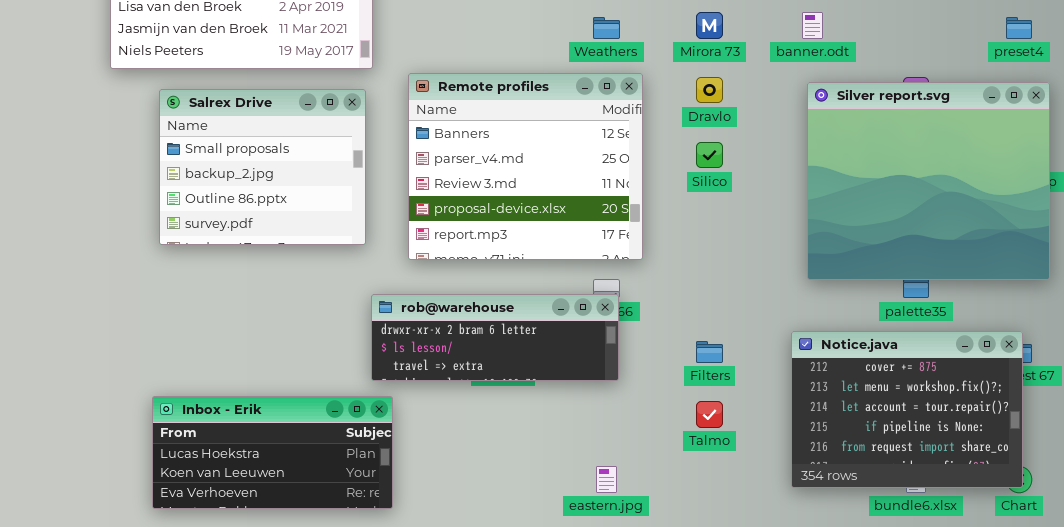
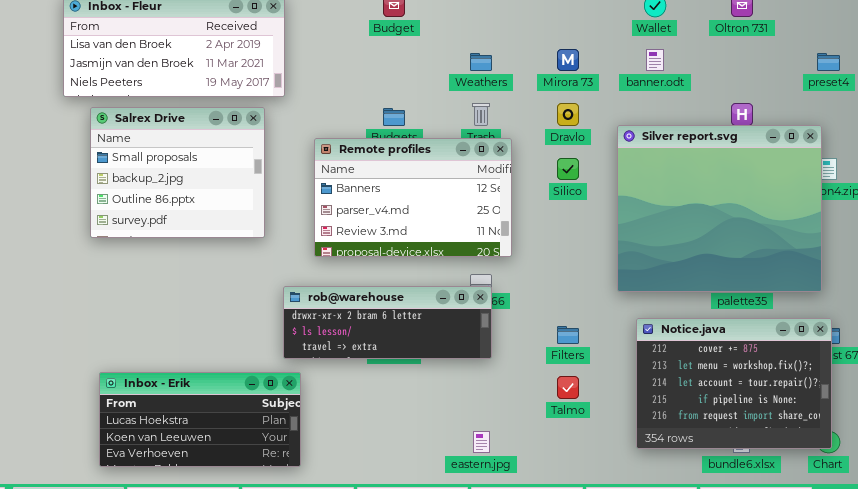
Remote profiles: [408,73,643,260] -> [314,138,512,257], resized
Silver report.svg: [807,82,1050,280] -> [617,125,822,292], moved
Salrex Drive: [159,89,366,245] -> [90,107,265,238], moved

